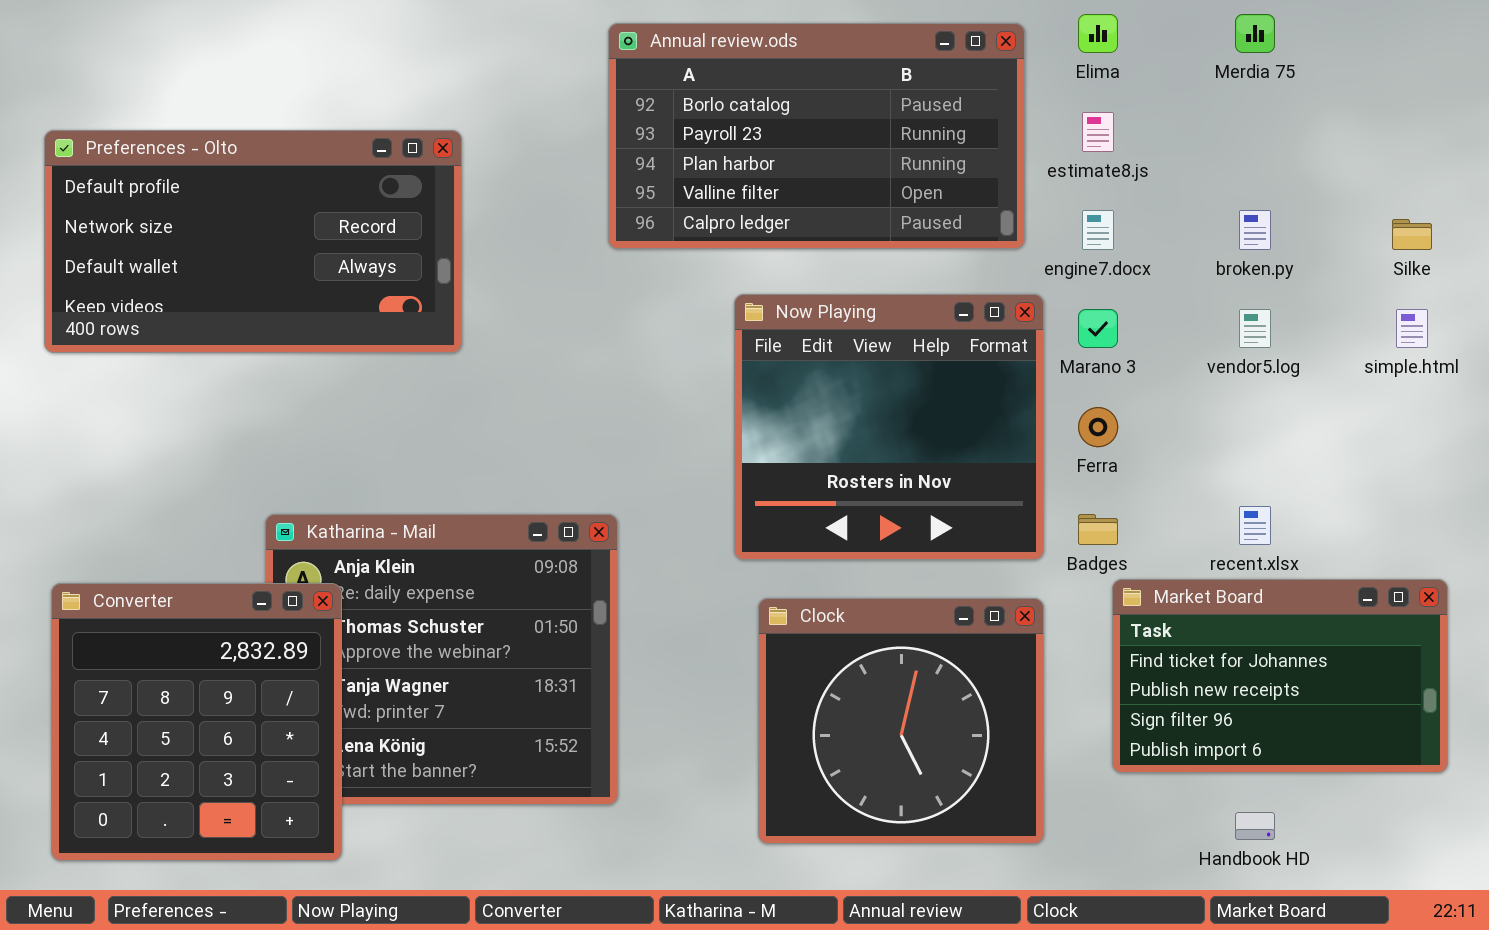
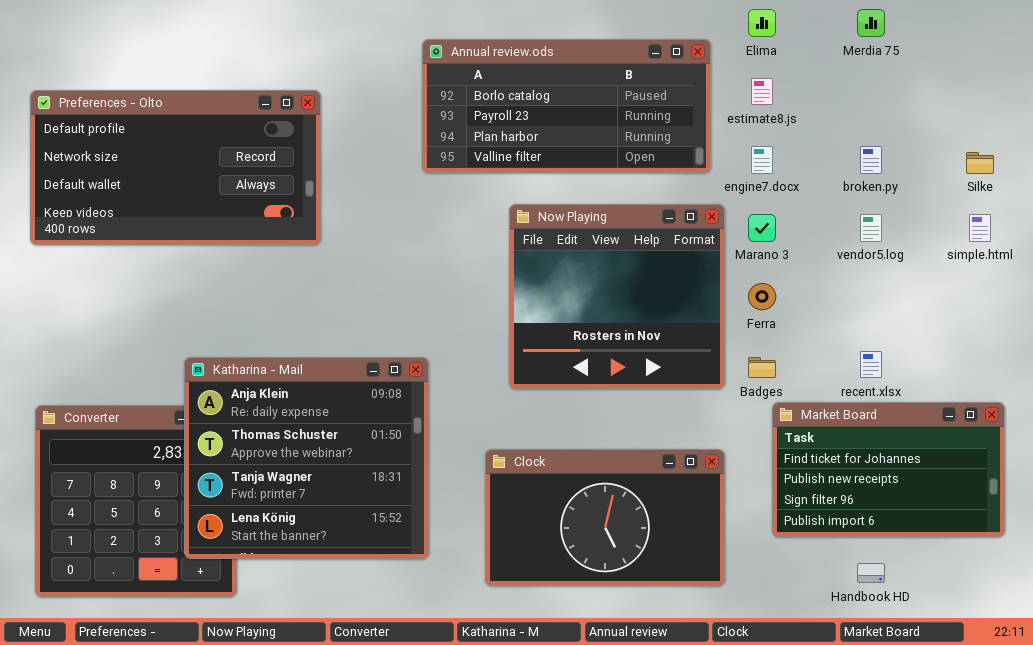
Annual review.ods: [608,23,1025,249] -> [422,39,711,173], resized
Katharina - Mail: [265,514,618,805] -> [184,357,429,559], raised
Clock: [758,598,1044,844] -> [485,449,725,586], resized

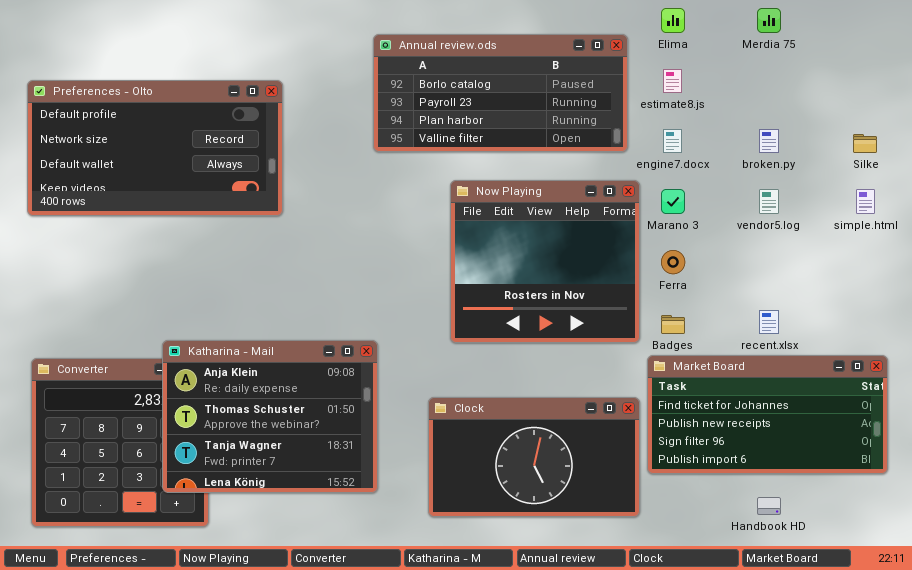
Katharina - Mail: [184,357,429,559] -> [162,340,378,493], resized
Market Board: [772,402,1005,537] -> [647,355,888,474], resized

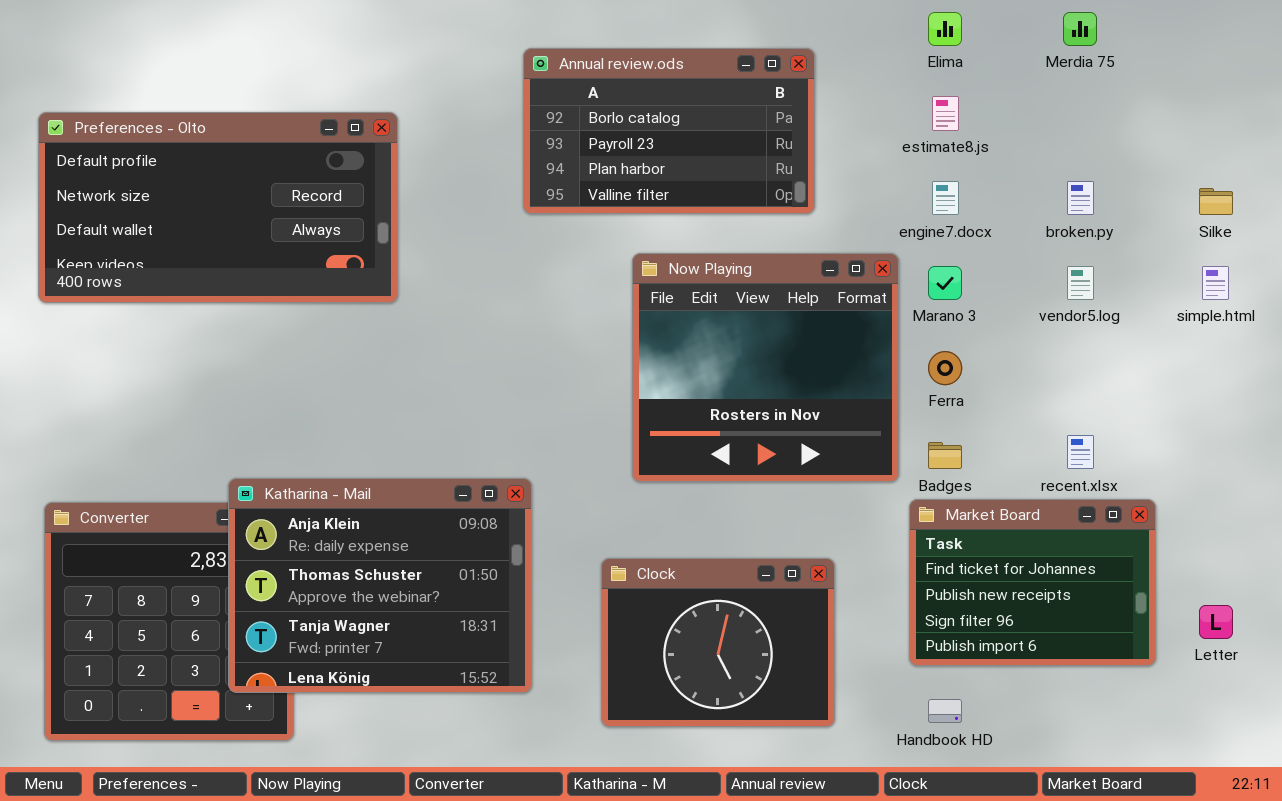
Annual review.ods: [373,34,628,152] -> [523,48,815,214], resized
Market Board: [647,355,888,474] -> [909,499,1156,666], resized
Clock: [428,397,640,517] -> [601,558,835,727], resized
Handbook HD: [757,497,781,515] -> [928,699,962,723], moved

